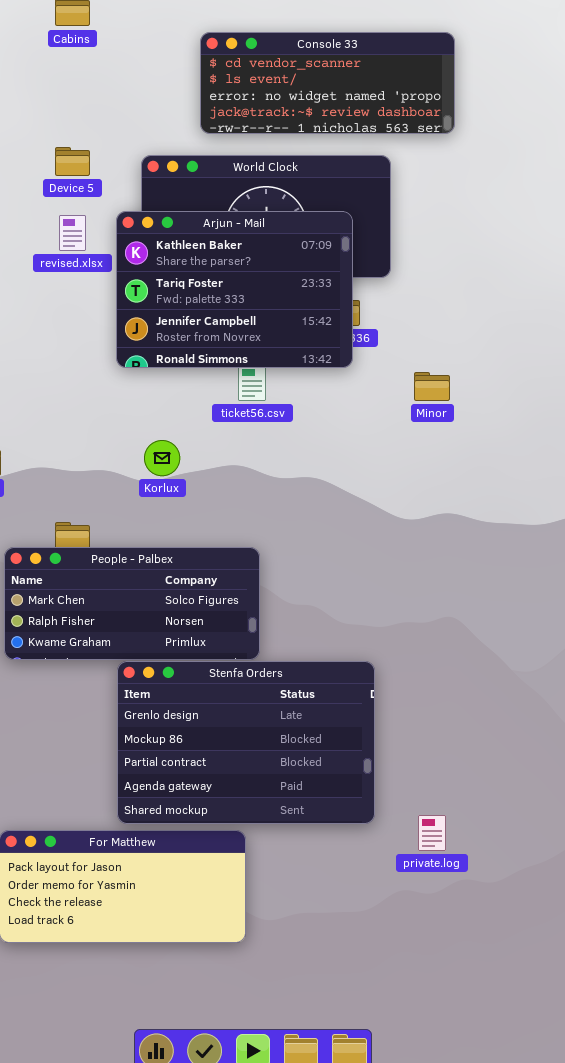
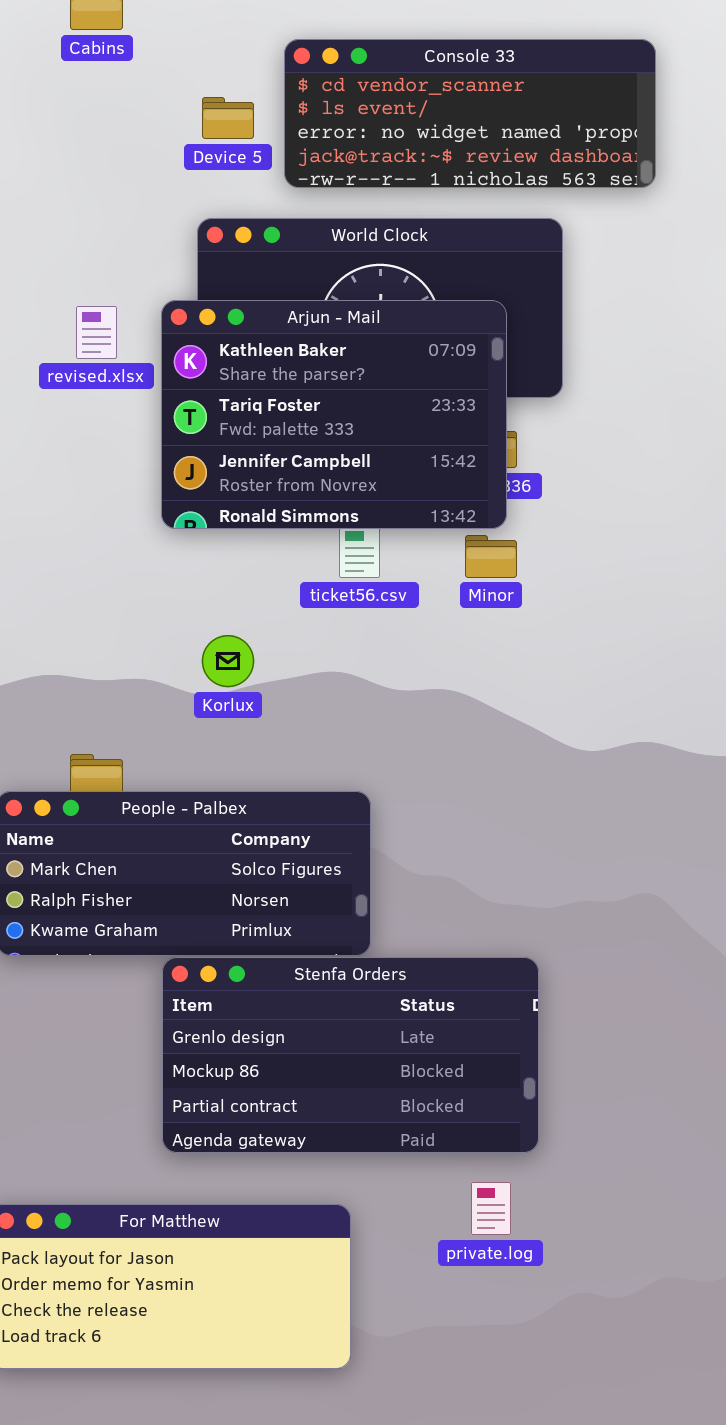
Device 5: [55,147,90,176] -> [202,97,254,139], moved
Minor: [414,372,450,401] -> [465,535,517,578], moved
Stenfa Orders: [117,661,375,824] -> [162,957,539,1153], resized
private.log: [418,815,446,851] -> [471,1182,511,1235], moved

